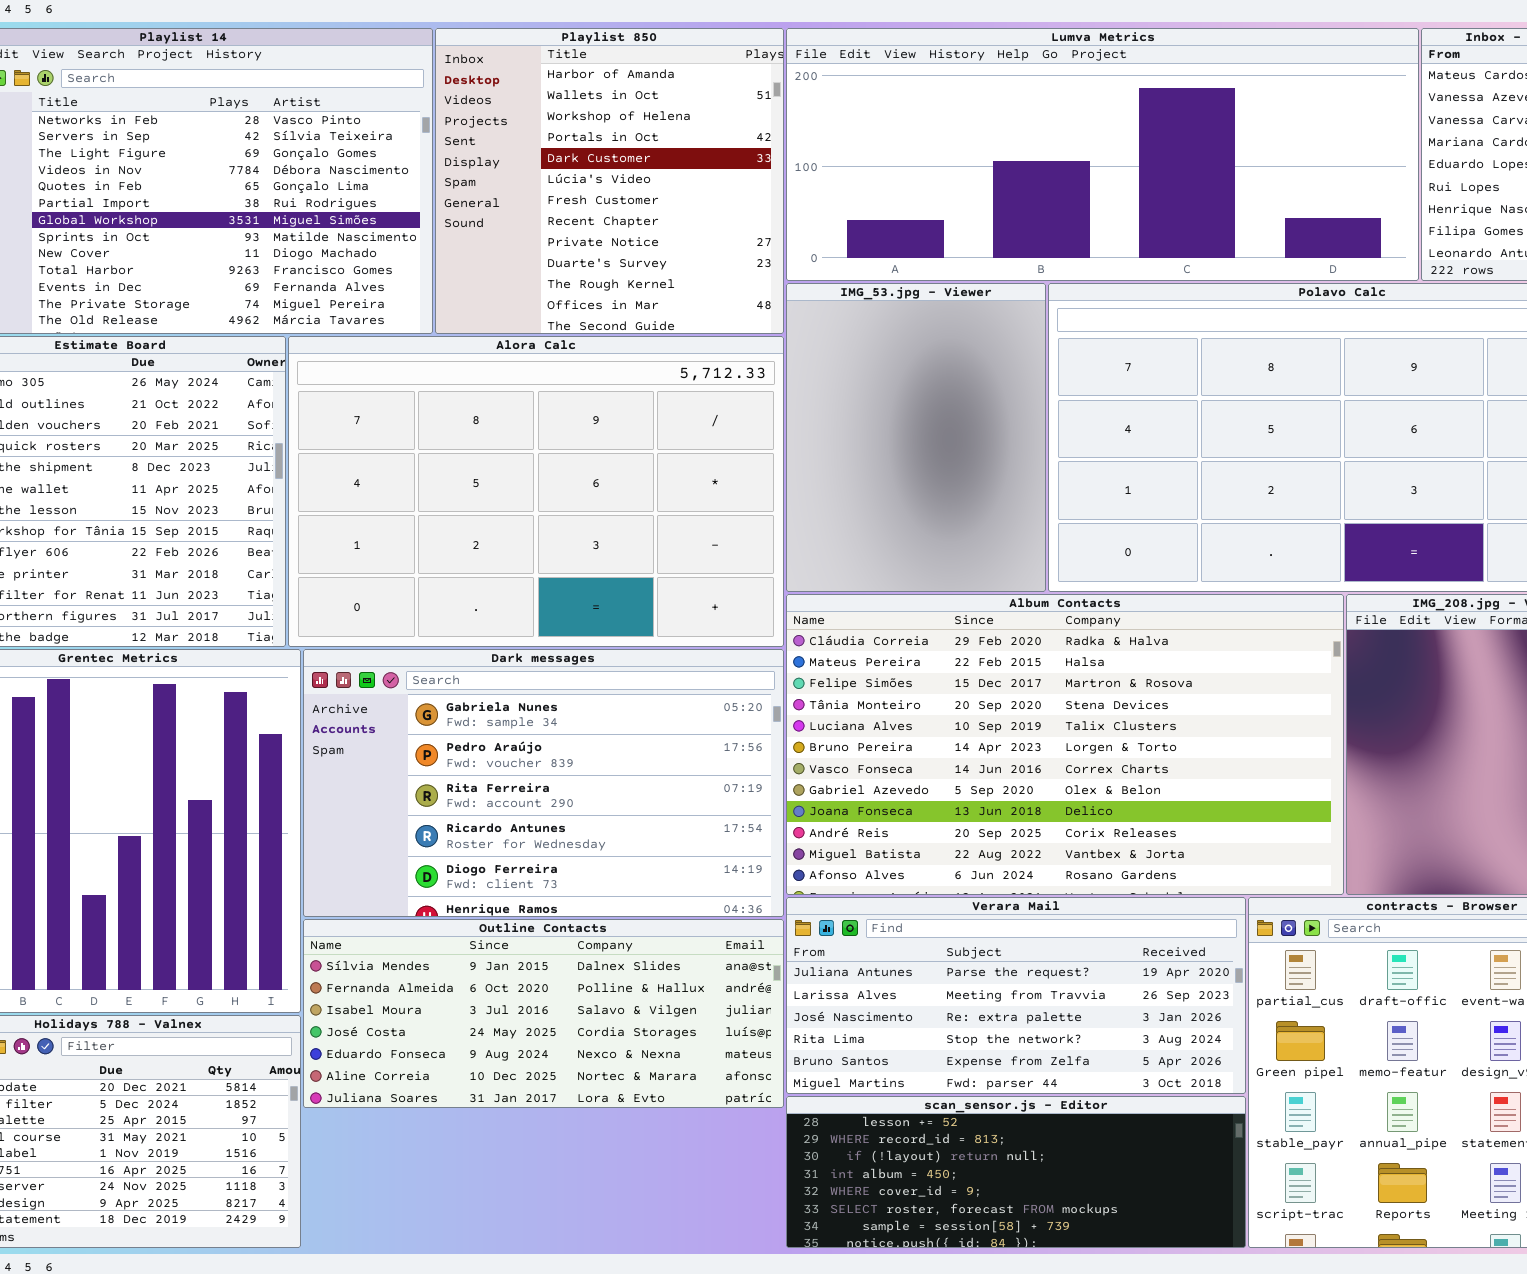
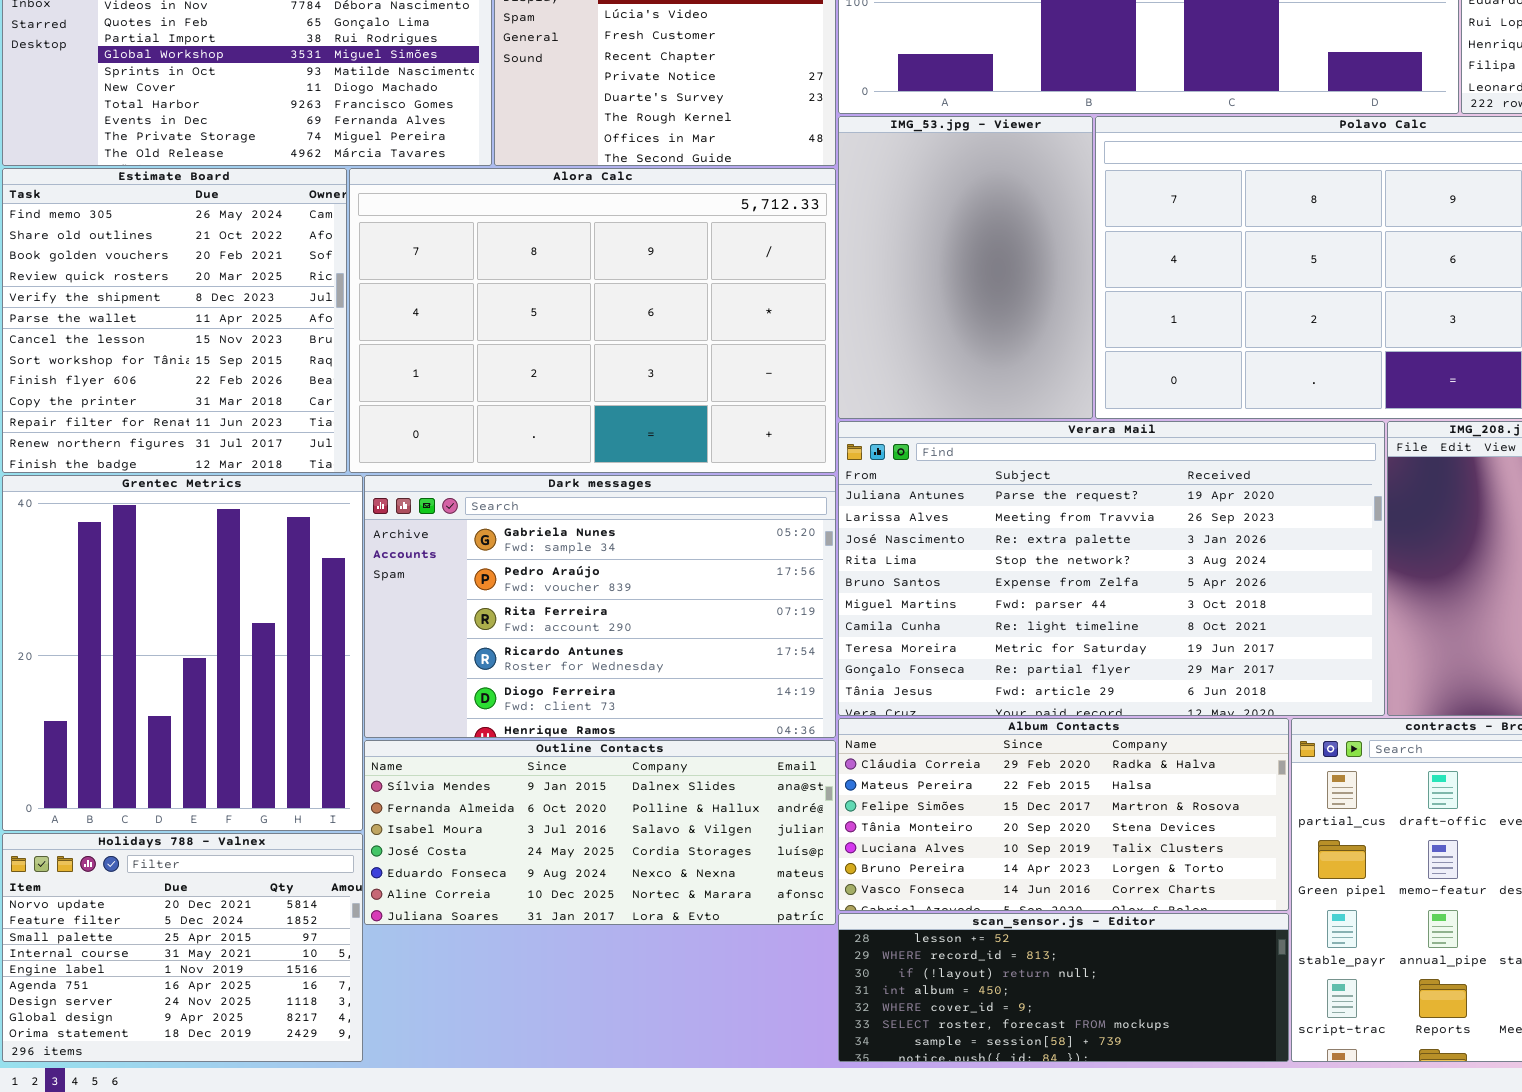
Album Contacts: [786,594,1344,895] -> [838,718,1289,911], moved, resized
Verara Mail: [786,897,1246,1094] -> [838,421,1385,716], moved, resized

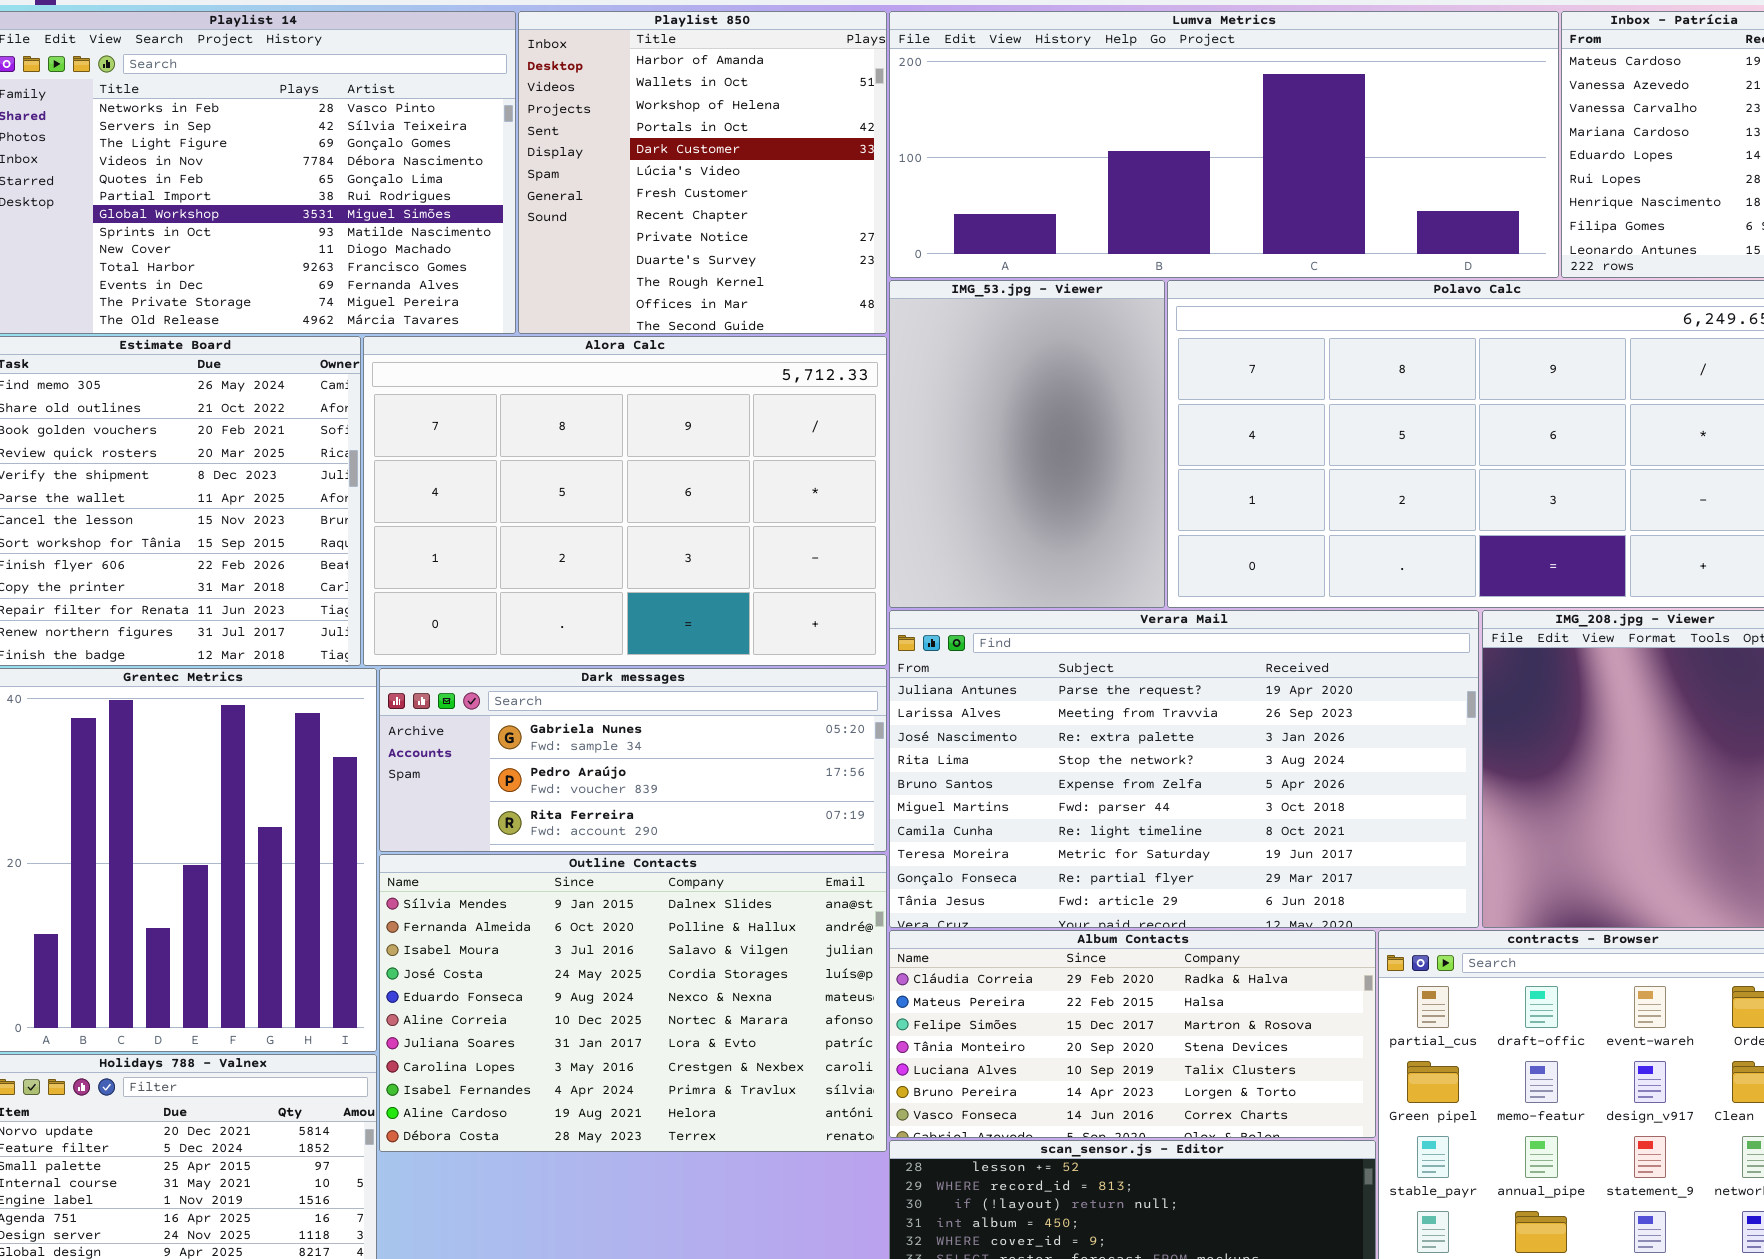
Dark messages: [364,475,836,738] -> [379,668,887,852], resized
Outline Contacts: [364,740,836,925] -> [379,854,887,1152], resized

